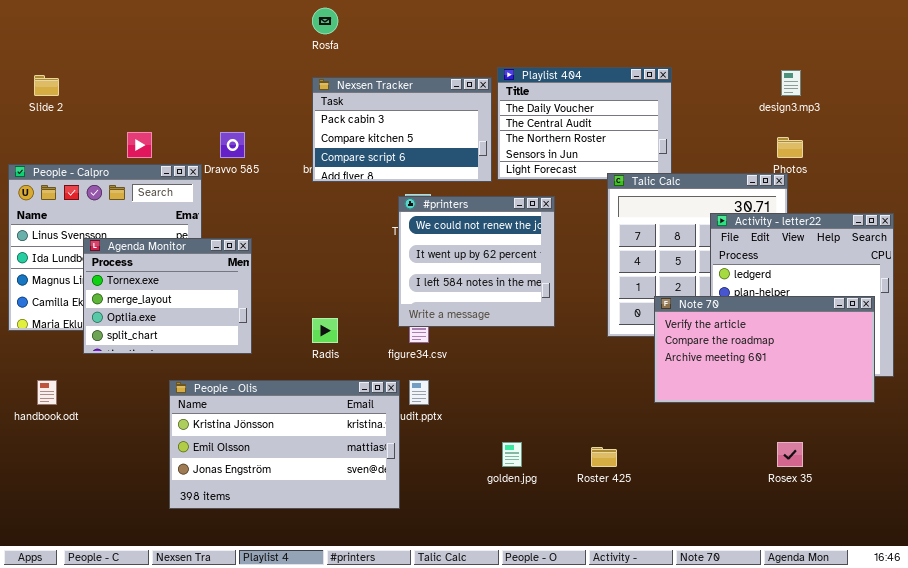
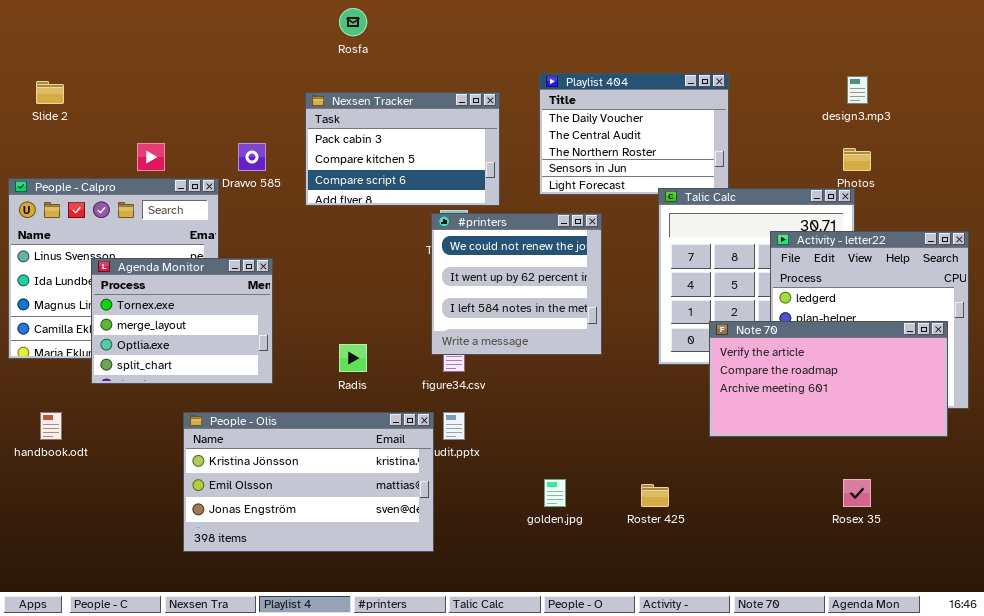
Nexsen Tracker: [312,77,492,182] -> [305,92,500,206], moved

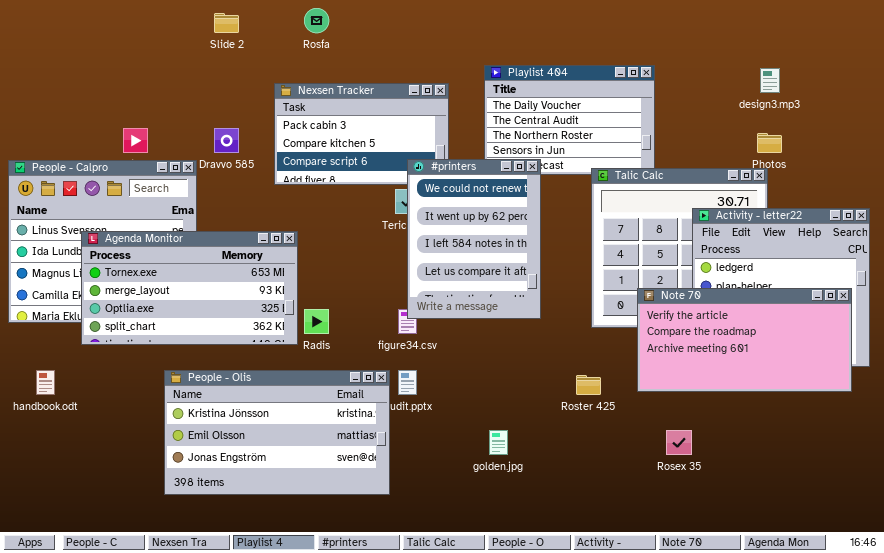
Slide 2: [36,81,64,104] -> [214,13,239,33], moved
#printers: [431,213,602,355] -> [407,159,541,319], resized
Agenda Monitor: [91,258,273,384] -> [81,231,298,345], resized
Rosex 35: [843,479,871,507] -> [666,430,692,455], moved
Roster 425: [641,484,669,507] -> [576,375,601,395], moved

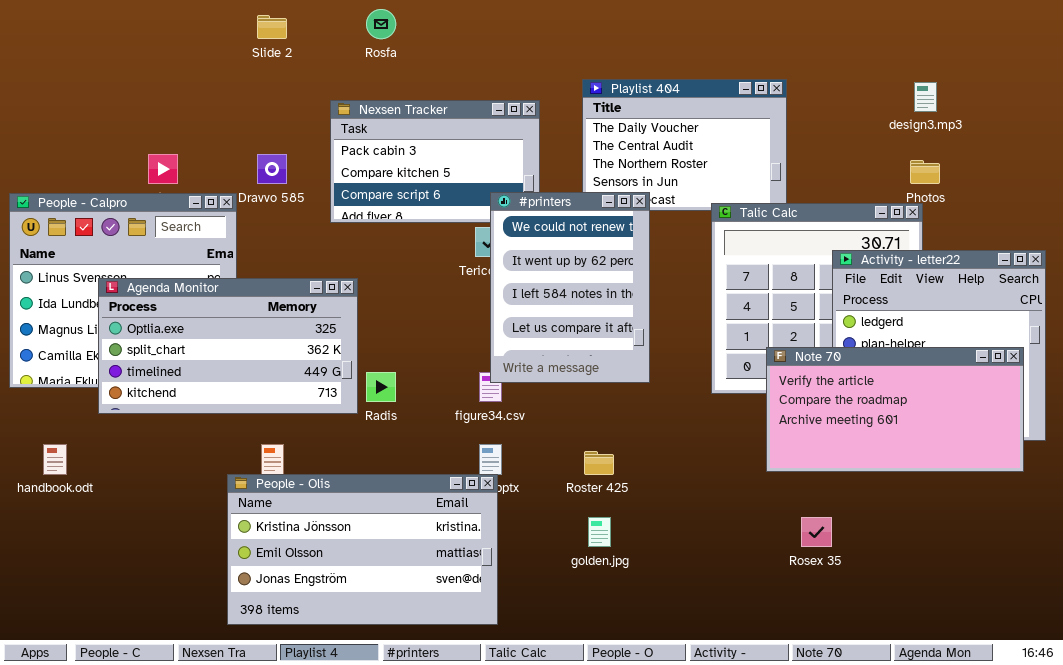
Agenda Monitor: [81,231,298,345] -> [98,278,358,414], scrolled down 2 rows
People - Olis: [164,370,390,495] -> [227,474,498,625], moved
Roster 425: [576,375,601,395] -> [584,451,614,475], moved

